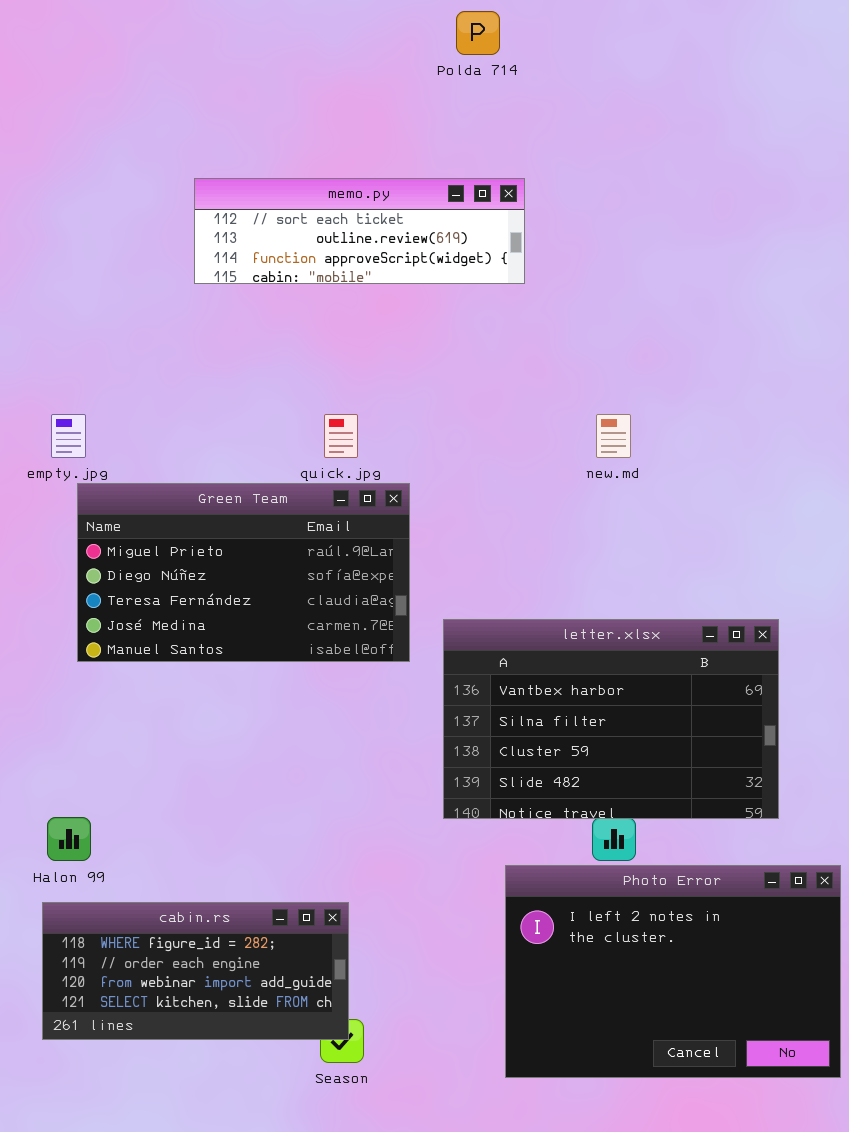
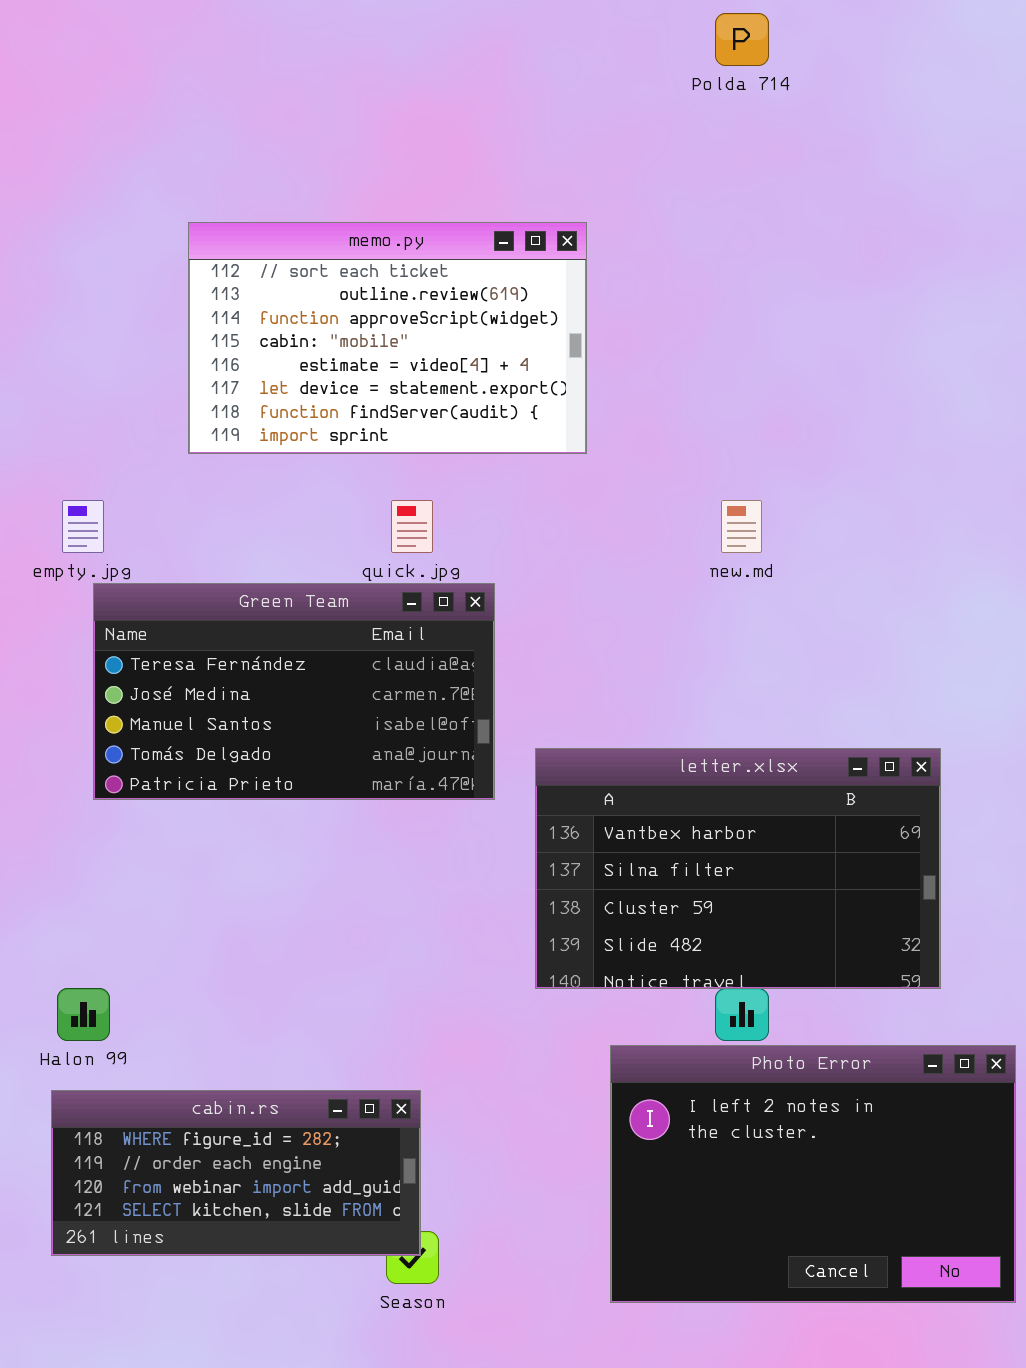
Polda 714: [456,11,500,55] -> [715,13,769,66], moved
memo.py: [194,178,525,284] -> [188,222,587,454], moved, resized
Green Team: [77,483,410,662] -> [93,583,495,800], scrolled down 2 rows

